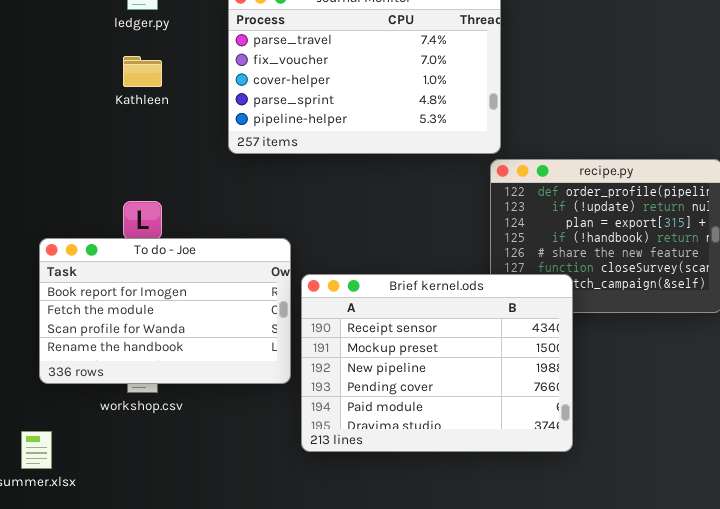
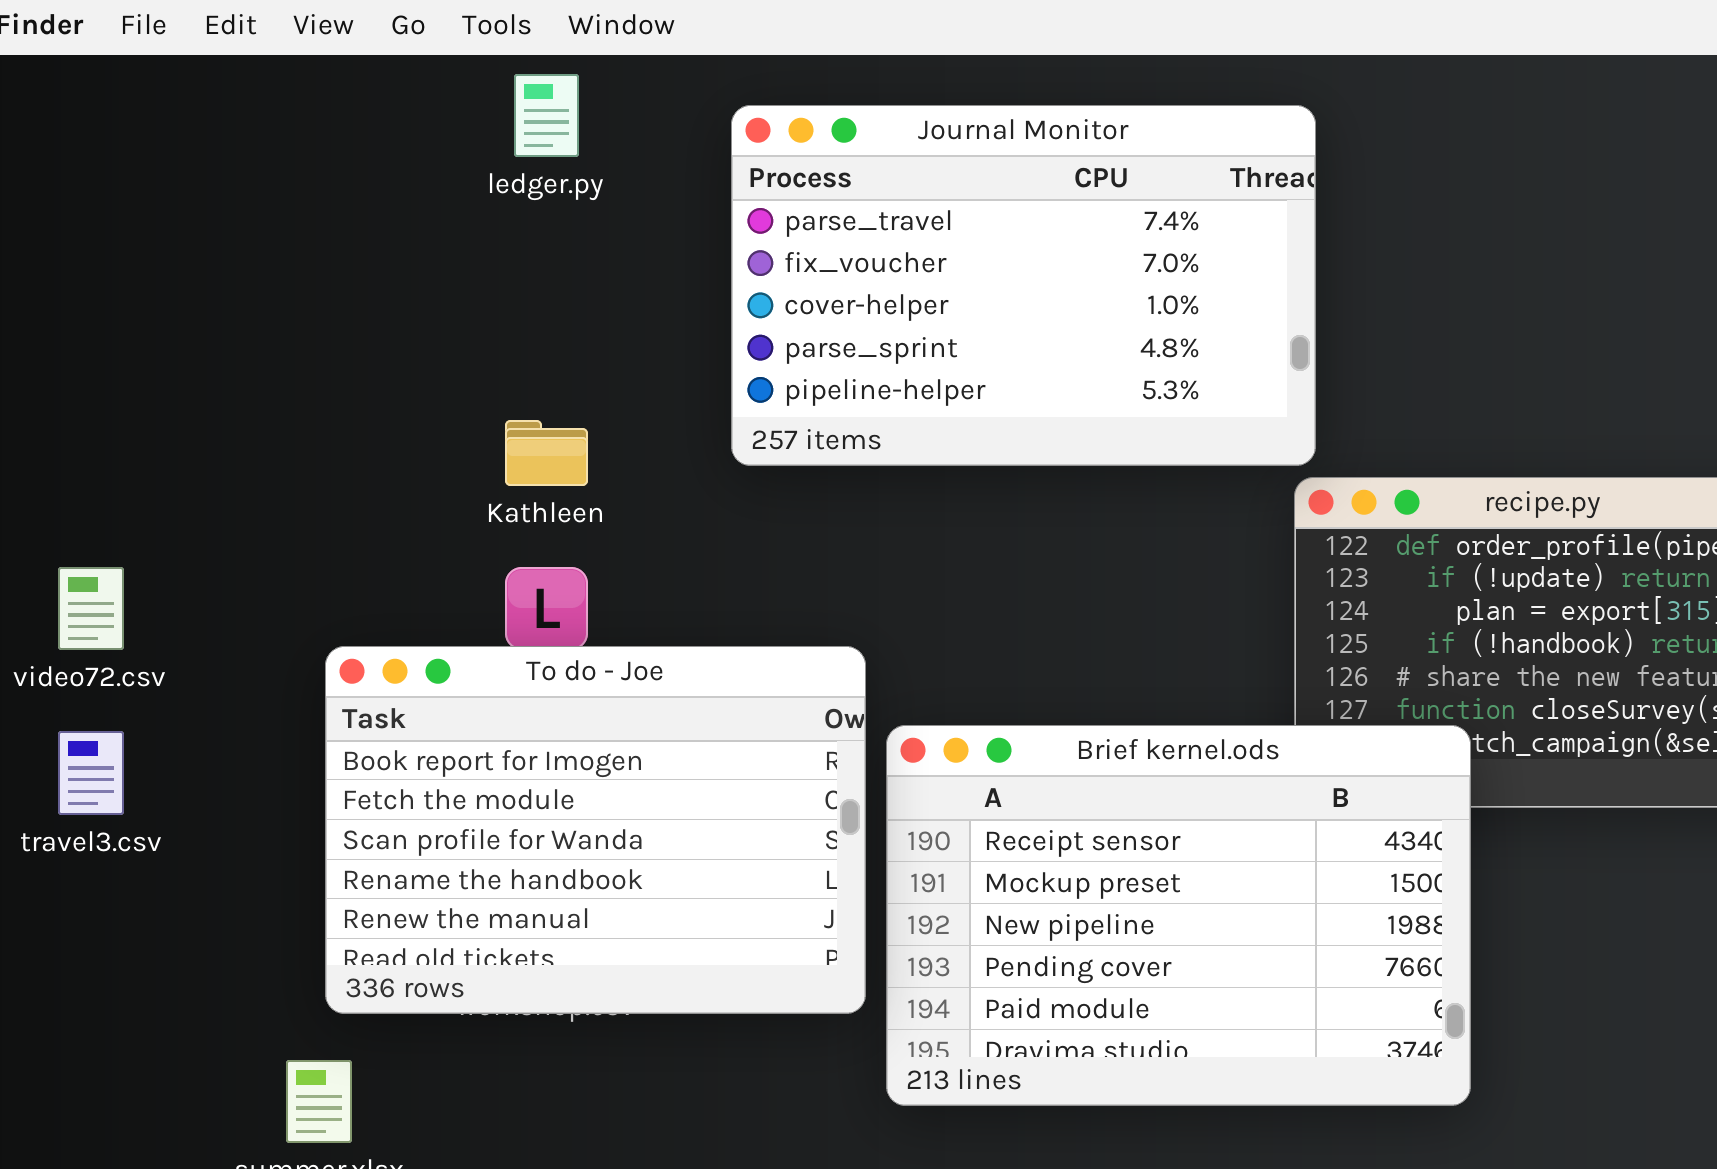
Kathleen: [123,56,162,87] -> [505,420,588,486], moved
To do - Joe: [39,238,291,384] -> [325,646,866,1014], resized

